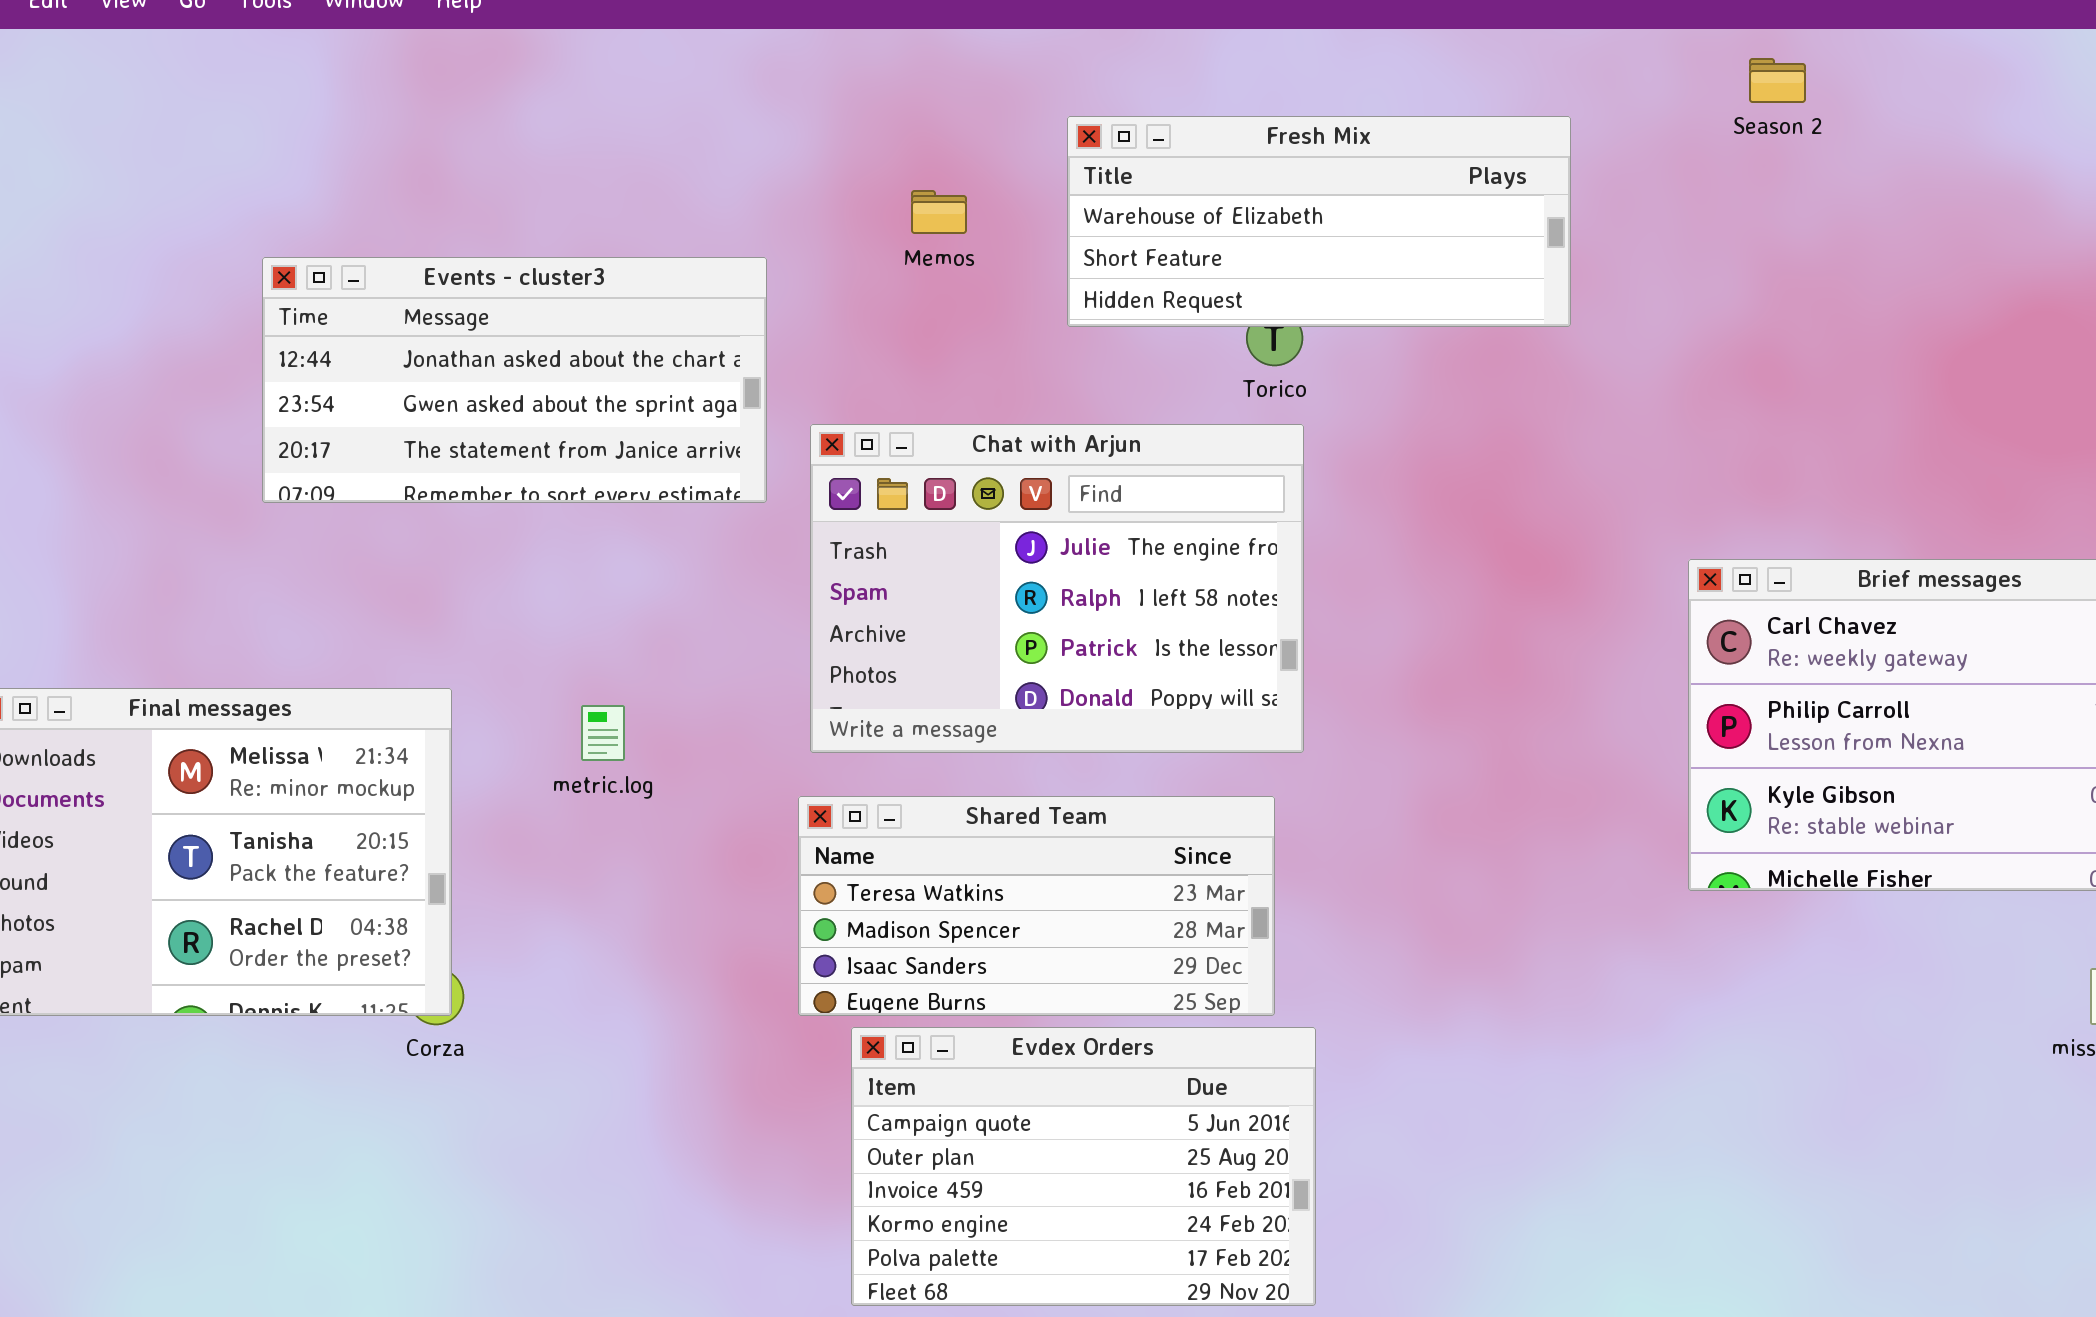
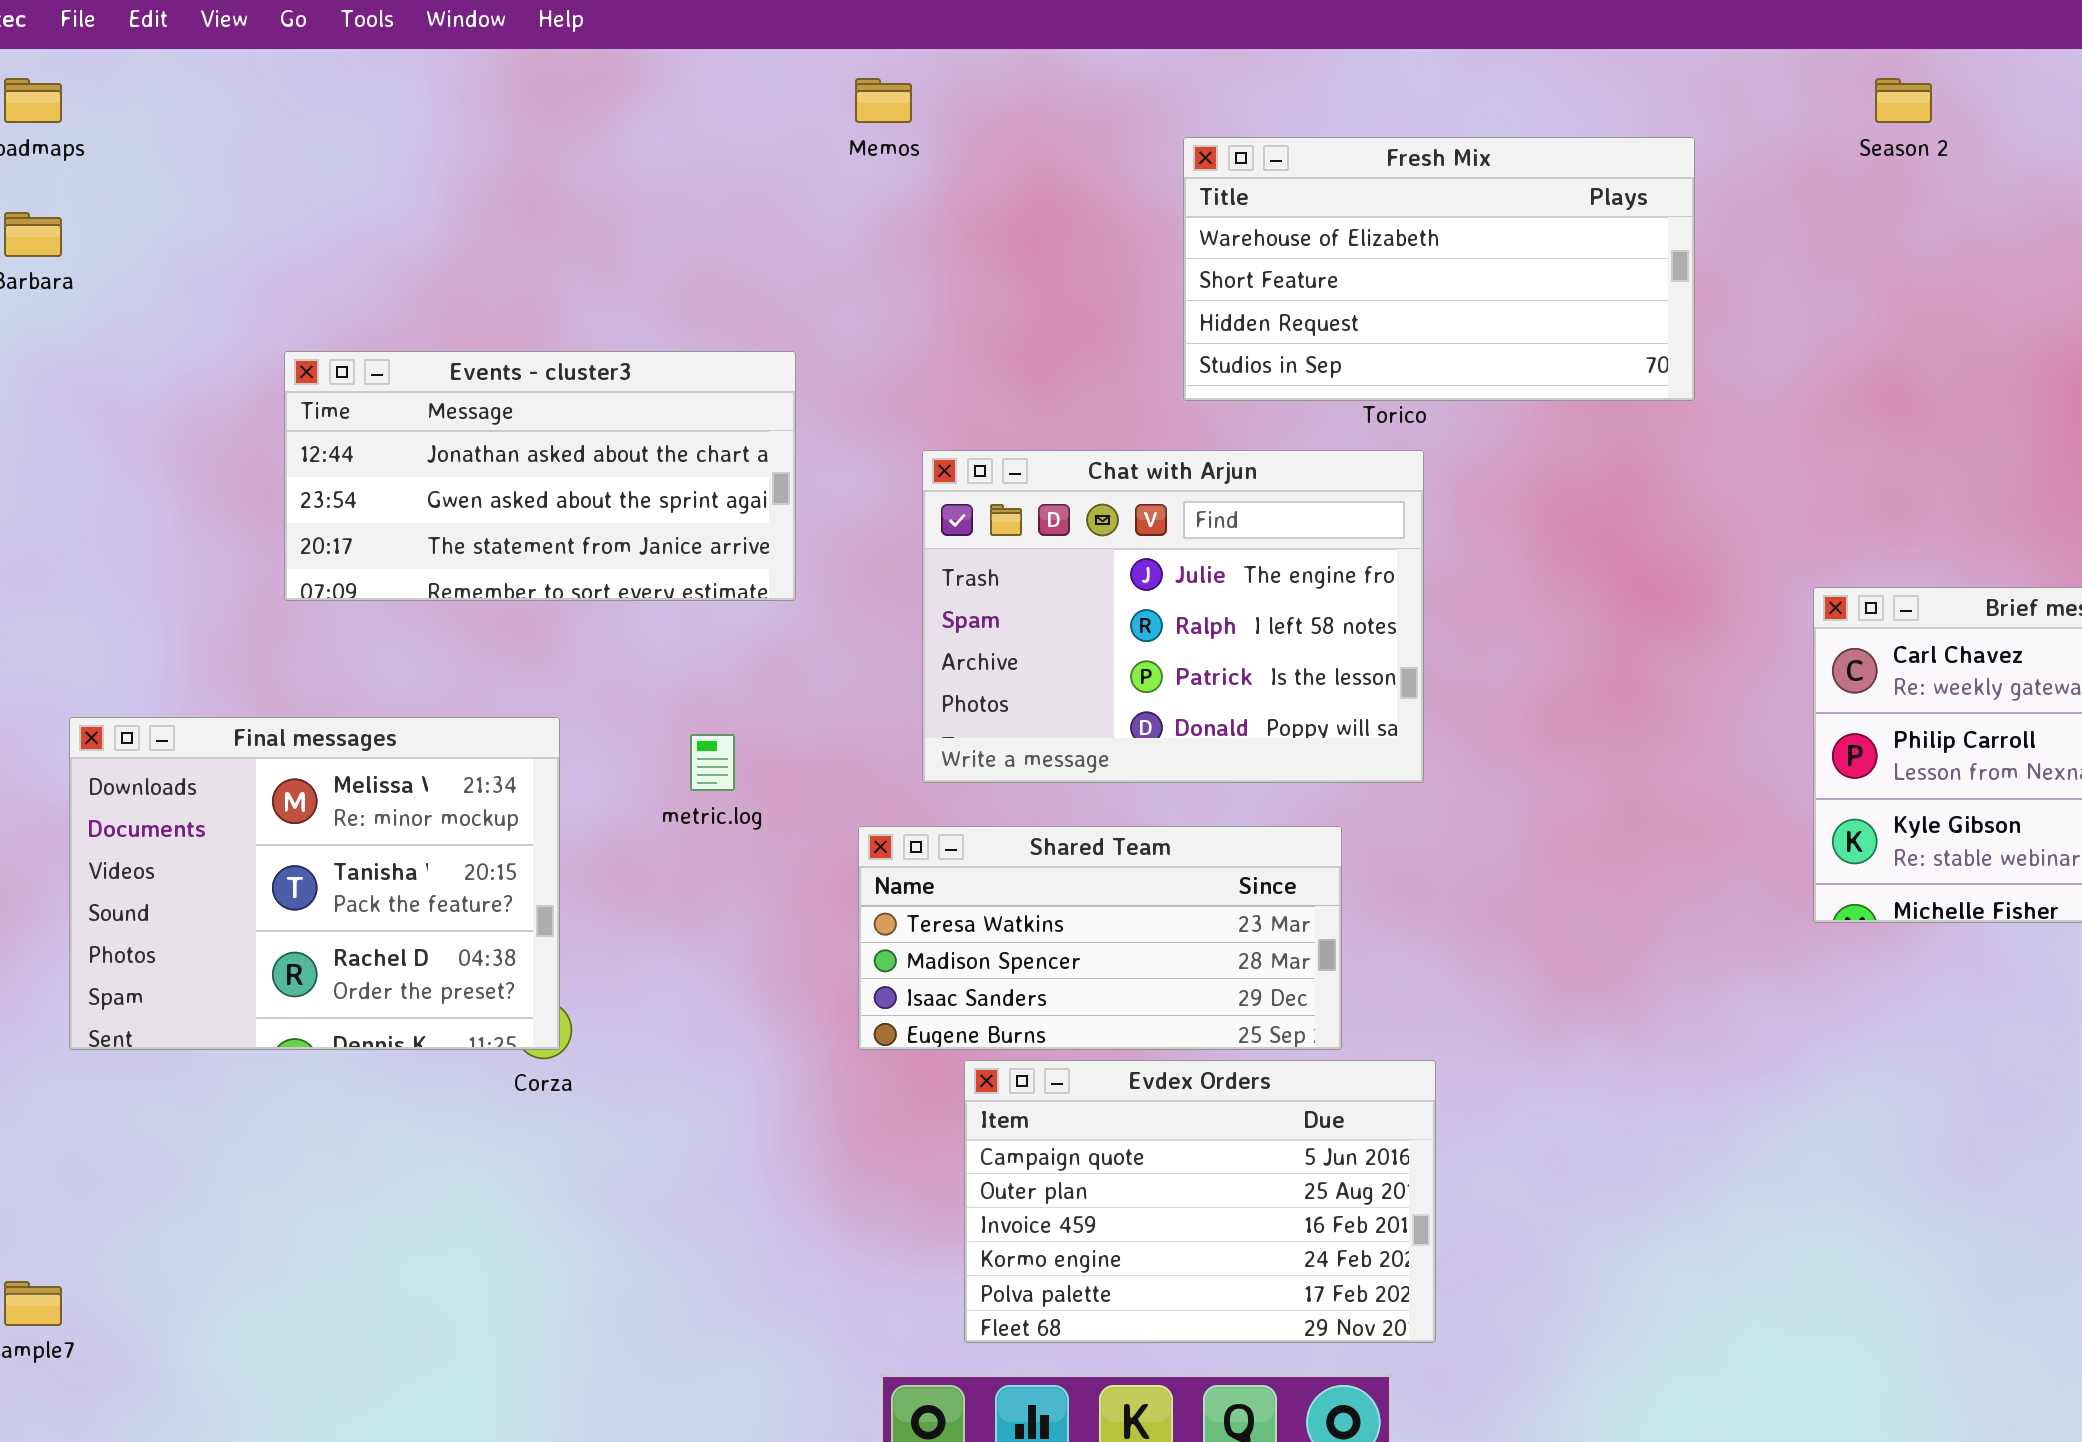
Fresh Mix: [1067,116,1571,327] -> [1183,137,1695,401], resized
Memos: [911,190,967,234] -> [855,78,912,123], moved
Events - cluster3: [262,257,767,503] -> [284,351,796,601], moved
Shared Team: [798,796,1275,1016] -> [858,826,1342,1050], moved

